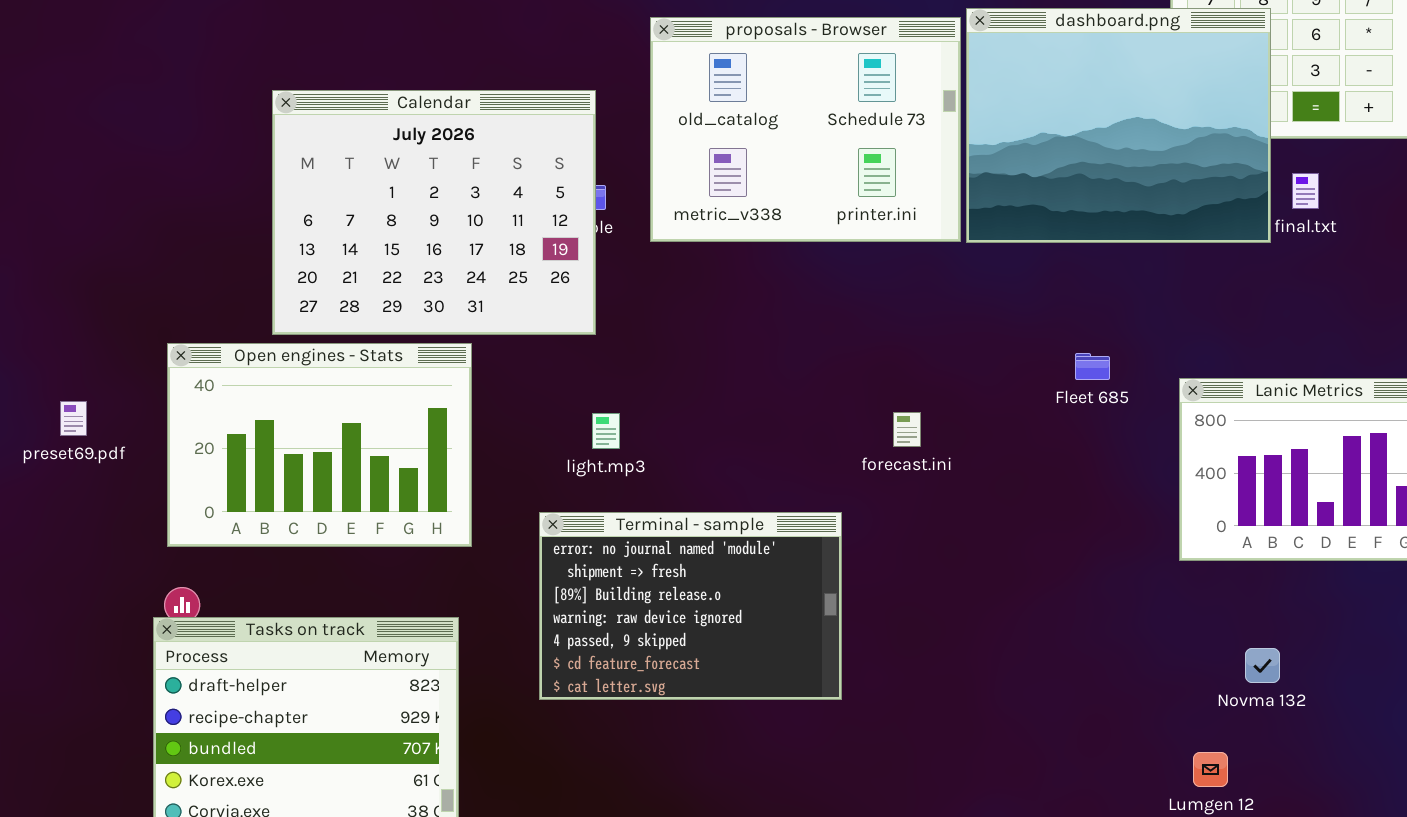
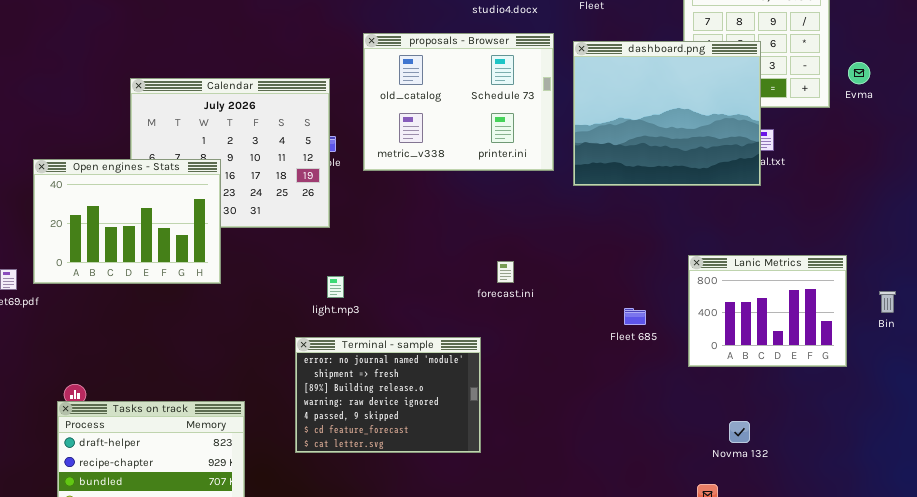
dashboard.png: [966,8,1271,243] -> [573,41,761,186], moved
Open engines - Stats: [167,343,472,547] -> [33,159,221,284], moved
Fleet 685: [1075,353,1110,380] -> [624,308,646,325], moved
forecast.ini: [893,412,921,447] -> [497,261,514,283], moved

